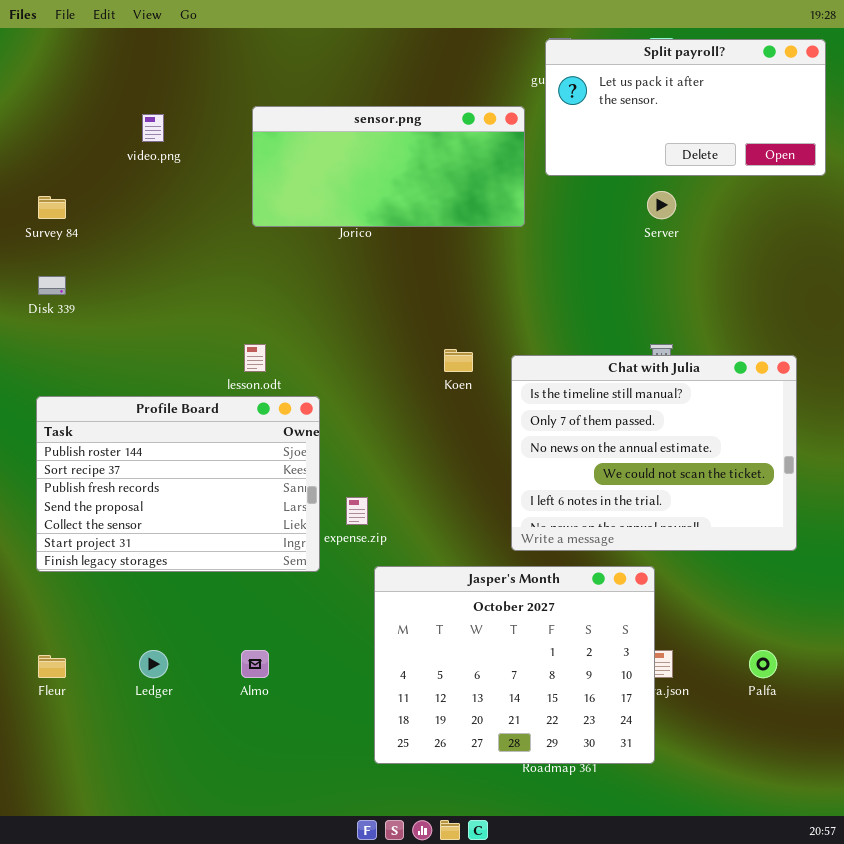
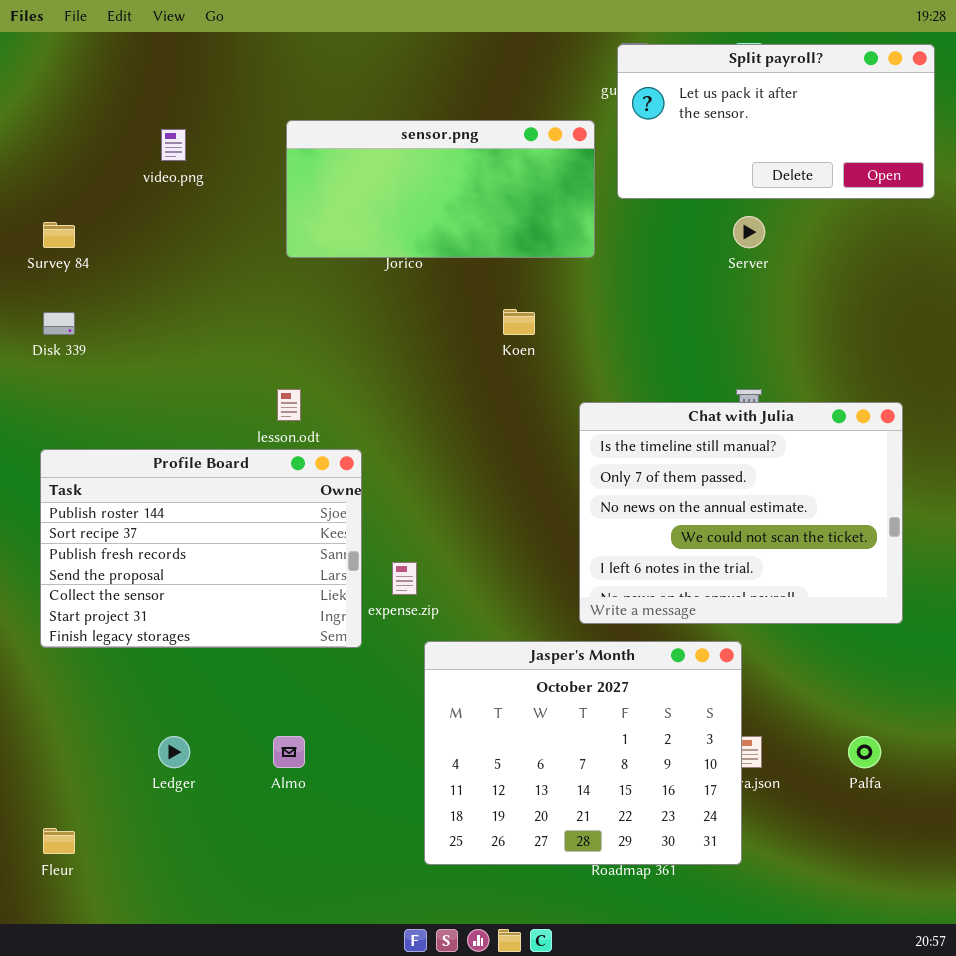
Koen: [444,349,473,372] -> [503,309,535,335], moved
Fleur: [38,655,66,678] -> [43,828,75,854], moved

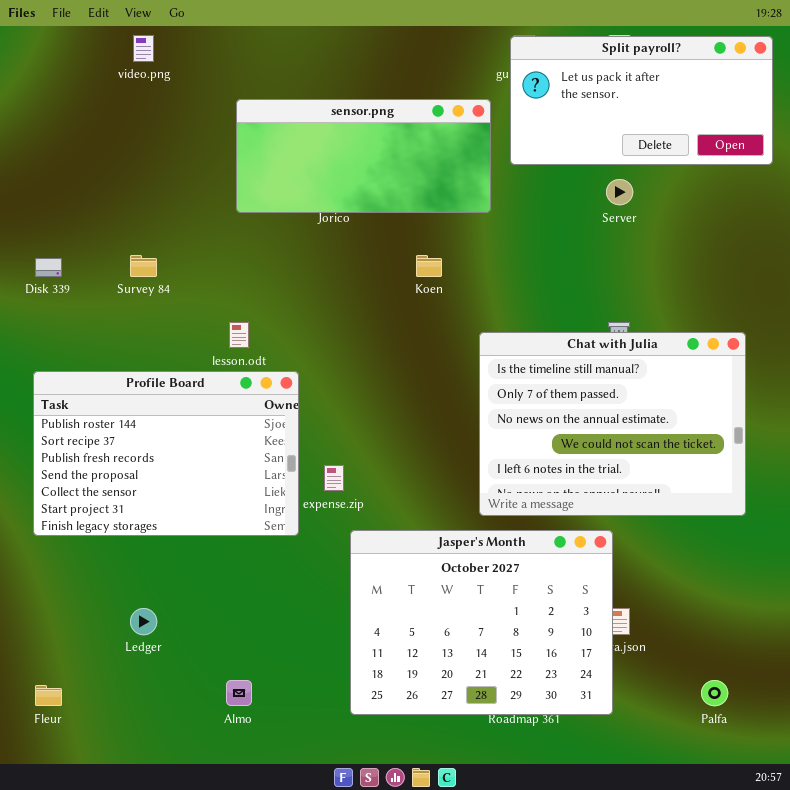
video.png: [161,129,186,161] -> [133,35,154,62], moved
Survey 84: [43,222,75,248] -> [130,255,157,277], moved
Almo: [273,736,305,768] -> [226,680,252,706], moved
Palfa: [848,736,881,768] -> [701,680,728,706], moved

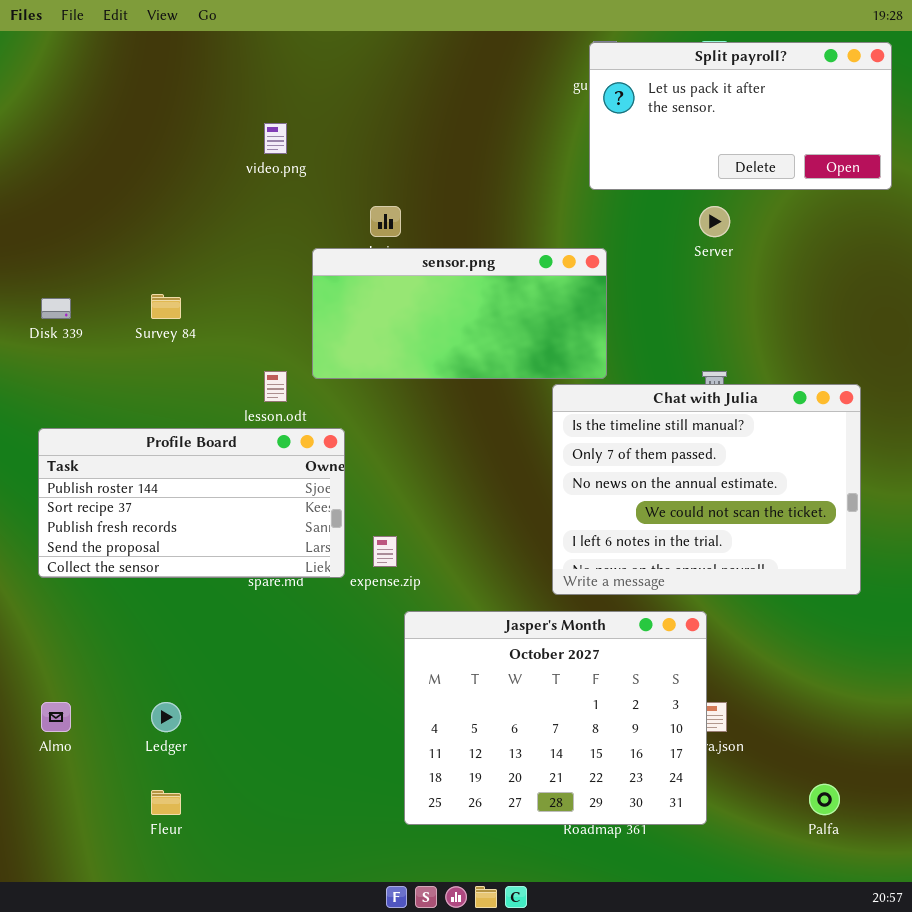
video.png: [133,35,154,62] -> [264,123,287,154], moved
sensor.png: [236,99,491,213] -> [312,248,607,379], moved
Profile Board: [33,371,299,536] -> [38,428,345,578], resized
Almo: [226,680,252,706] -> [41,702,71,732], moved
Fleur: [35,685,62,706] -> [151,790,181,815], moved

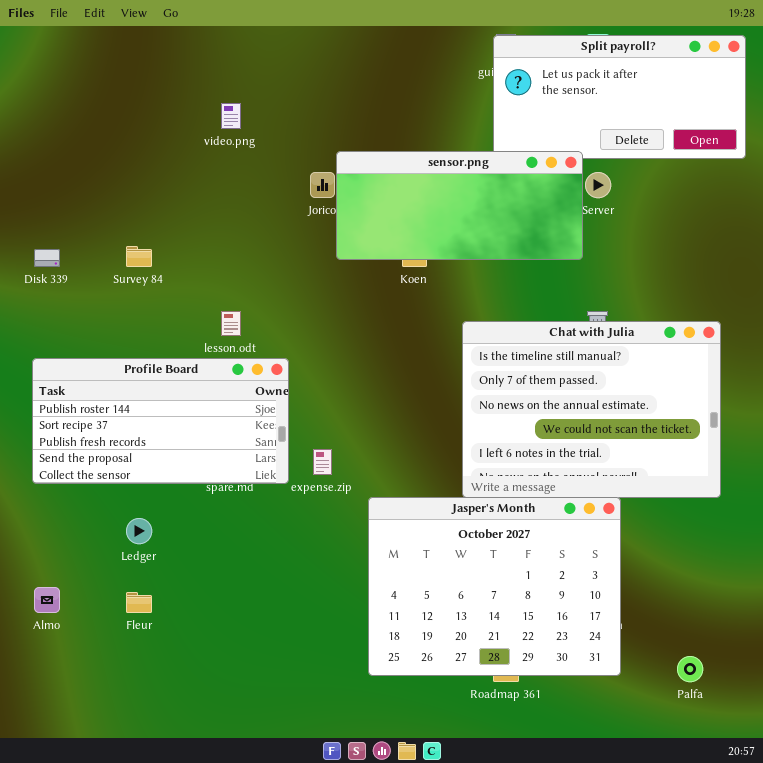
sensor.png: [312,248,607,379] -> [336,151,583,260], moved
Jasper's Month: [404,611,707,825] -> [368,497,621,676], moved
Ledger: [151,702,181,732] -> [126,518,152,544], moved
Fleur: [151,790,181,815] -> [126,592,152,613], moved

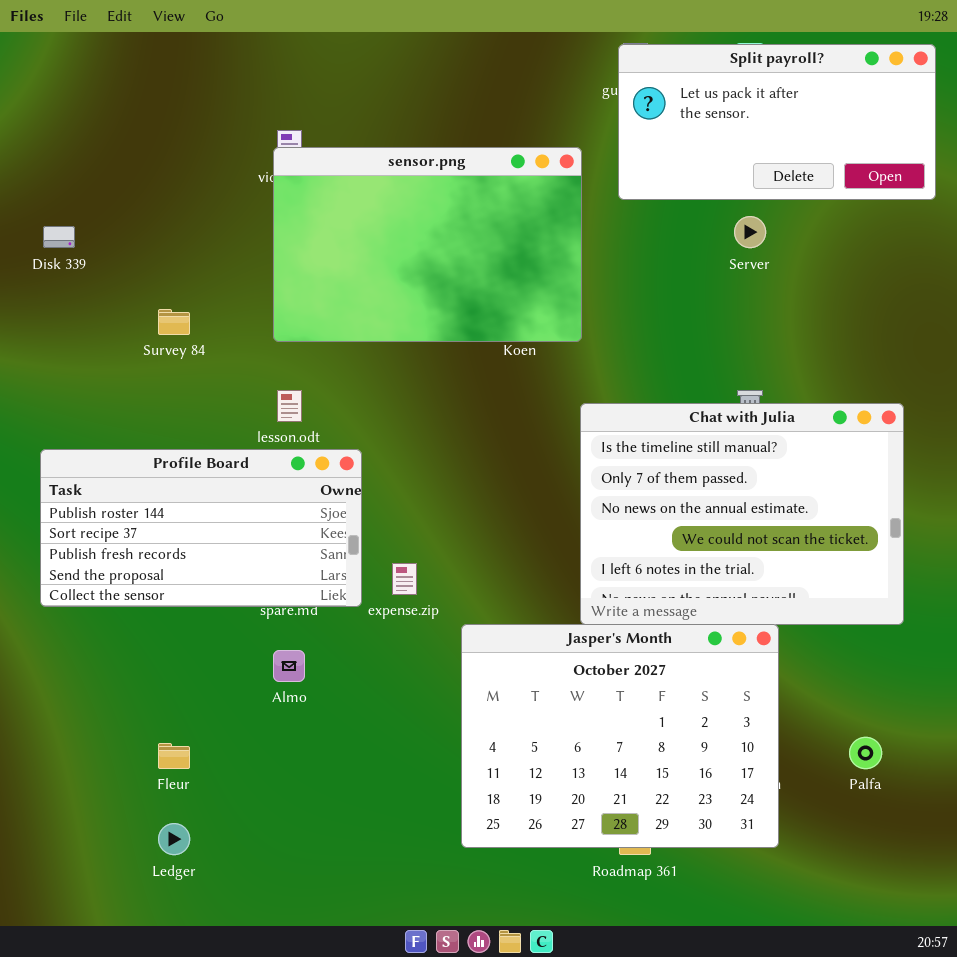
sensor.png: [336,151,583,260] -> [273,147,582,342], moved, resized
Disk 339: [34,249,60,267] -> [43,226,75,248], moved
Ledger: [126,518,152,544] -> [158,823,190,855], moved
Almo: [34,587,60,613] -> [273,650,305,682], moved
Palfa: [677,656,703,682] -> [849,737,882,769], moved

